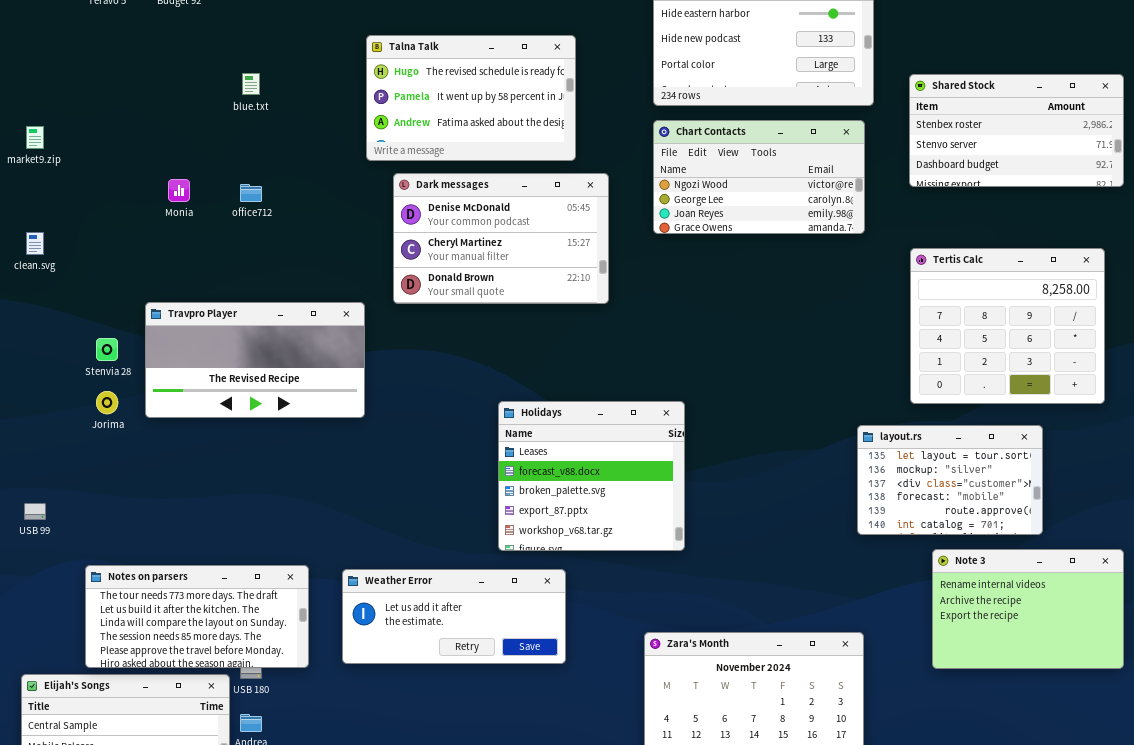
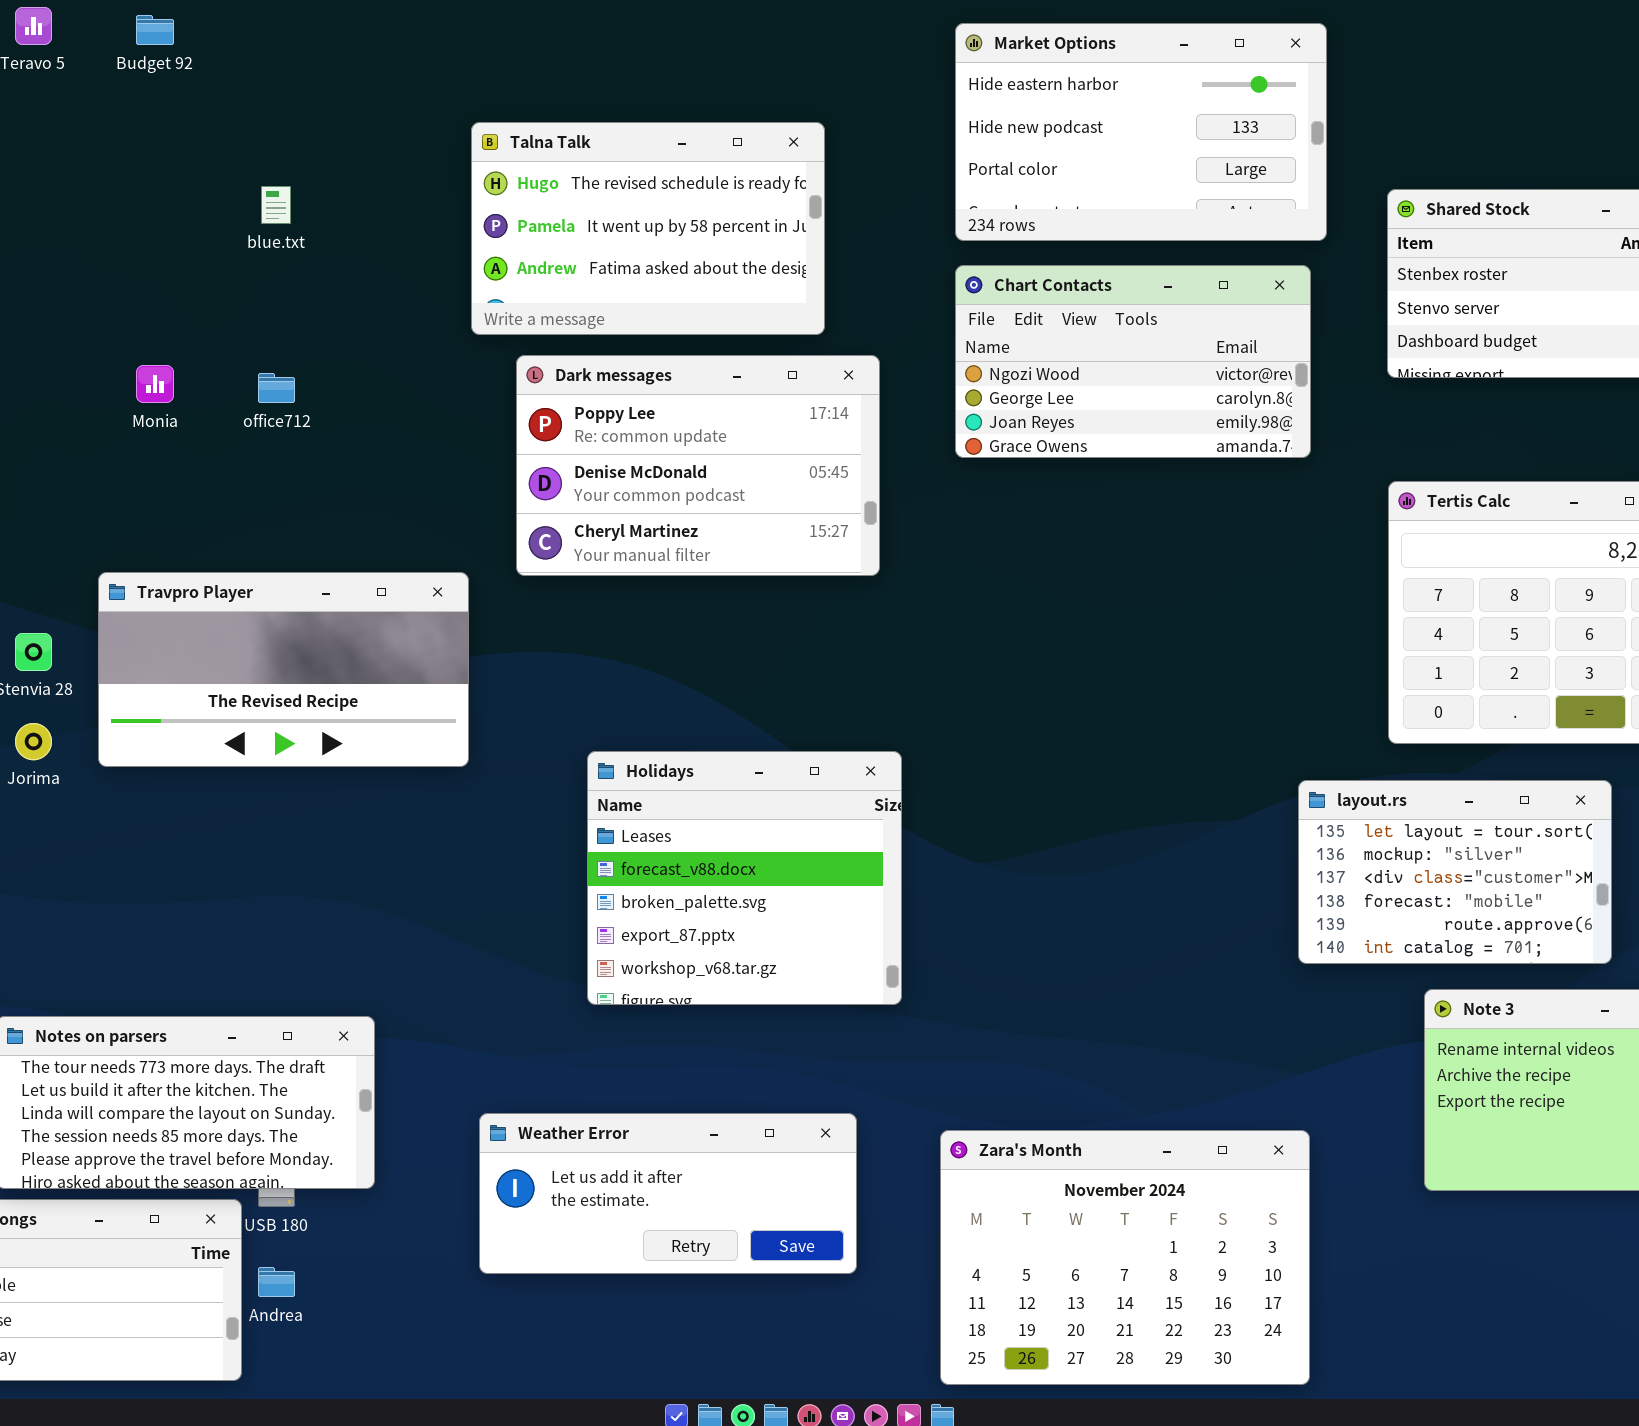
Dark messages: [393,173,609,304] -> [516,355,880,576], scrolled up 1 row
Holidays: [498,401,685,551] -> [587,751,902,1005], moved
Weather Error: [342,569,566,664] -> [479,1113,857,1274], moved

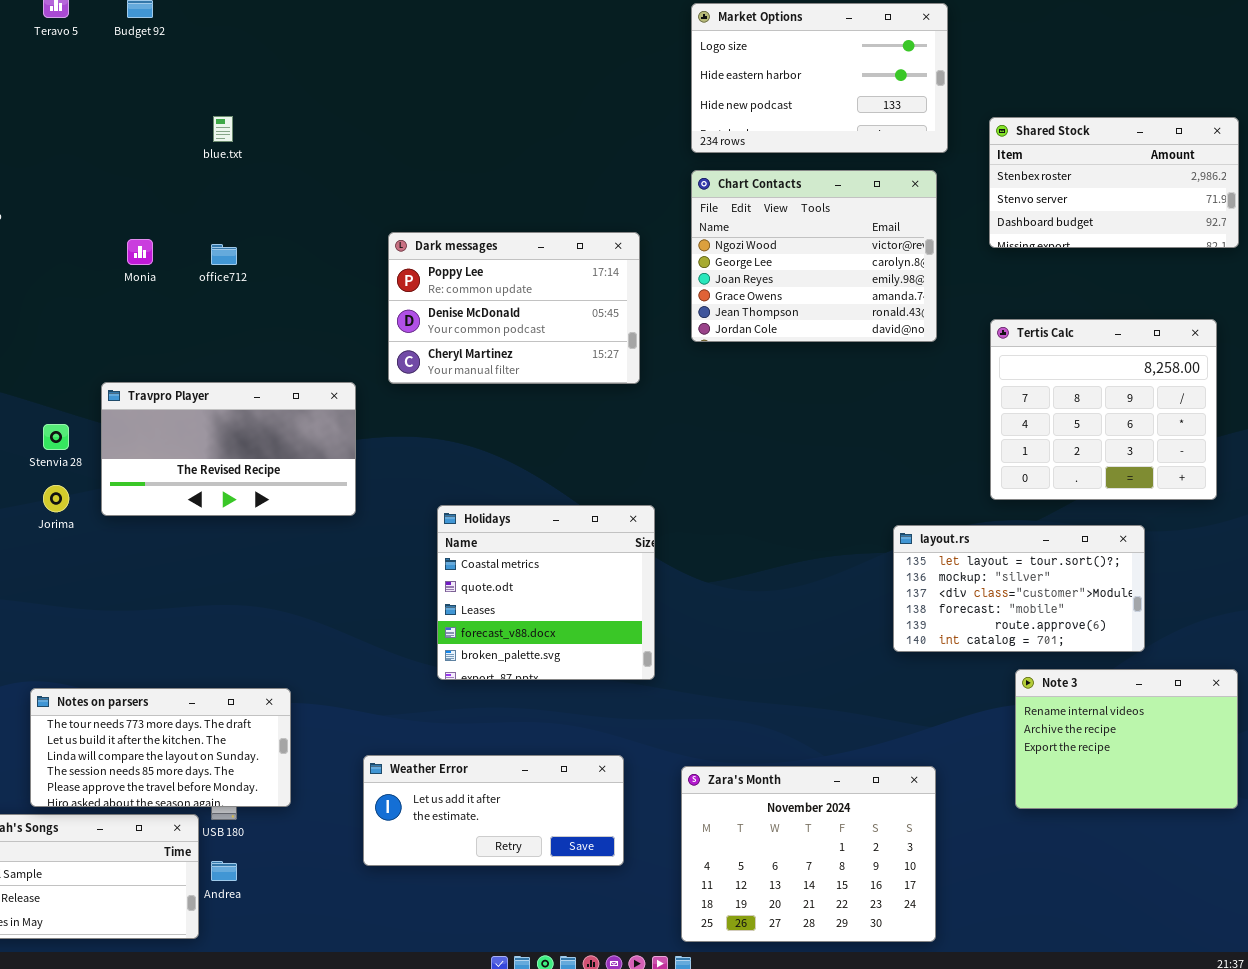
Market Options: [955,23,1327,241] -> [691,3,948,153], scrolled up 1 row
Talna Talk: [471,122,825,335] -> none, closed
Chart Contacts: [955,265,1311,458] -> [691,170,937,342], resized
Holidays: [587,751,902,1005] -> [437,505,655,680], scrolled up 2 rows
layout.rs: [1298,780,1612,964] -> [893,525,1145,652], resized

